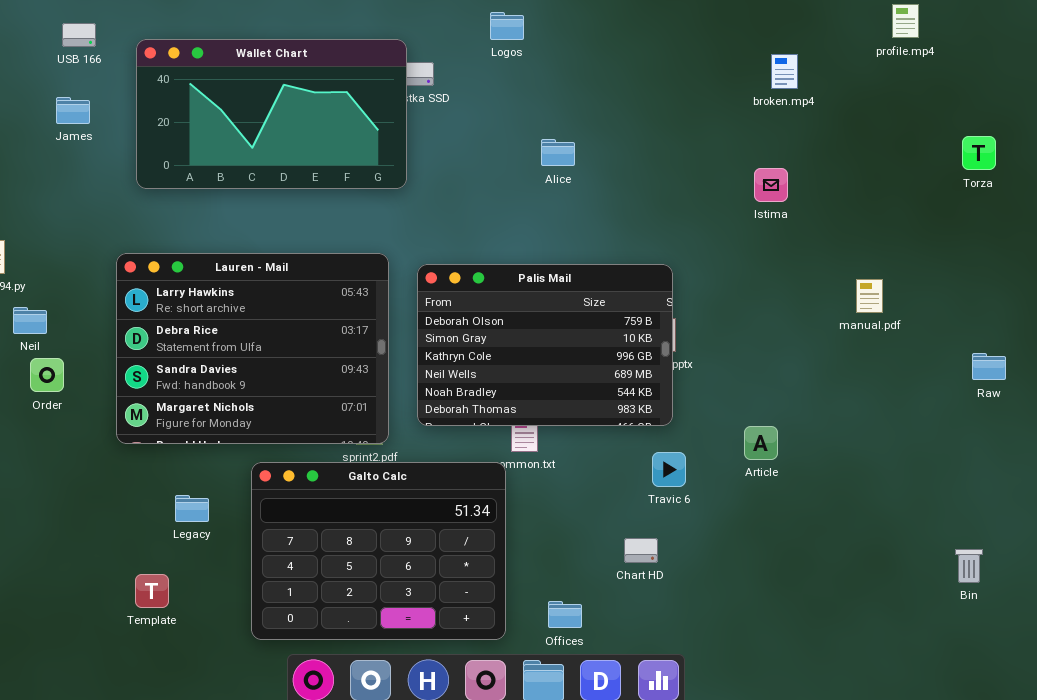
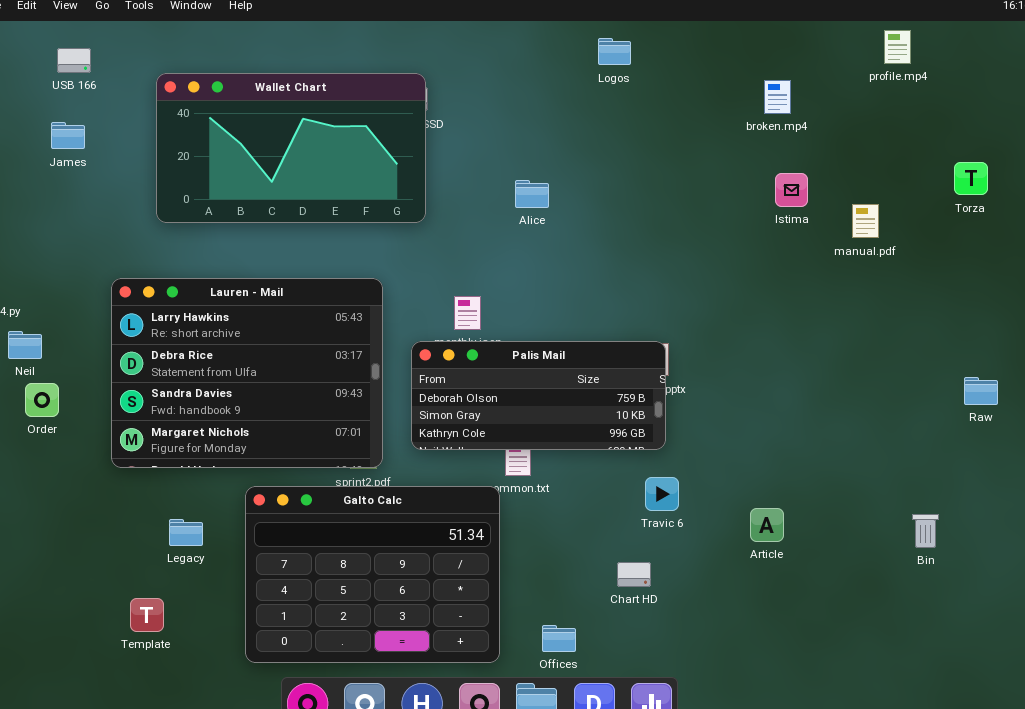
Logos: [490,12,524,40] -> [598,38,631,65], moved
Wallet Chart: [136,39,407,189] -> [156,73,426,223], moved
Alice: [541,139,575,166] -> [515,180,549,208], moved
Istima: [754,168,788,202] -> [775,173,808,207], moved
Palis Mail: [417,264,673,426] -> [411,341,666,450], resized
manual.pdf: [856,279,883,313] -> [852,204,879,238], moved
Article: [744,426,778,460] -> [750,508,784,542], moved
Bin: [955,549,983,583] -> [912,514,939,548], moved

